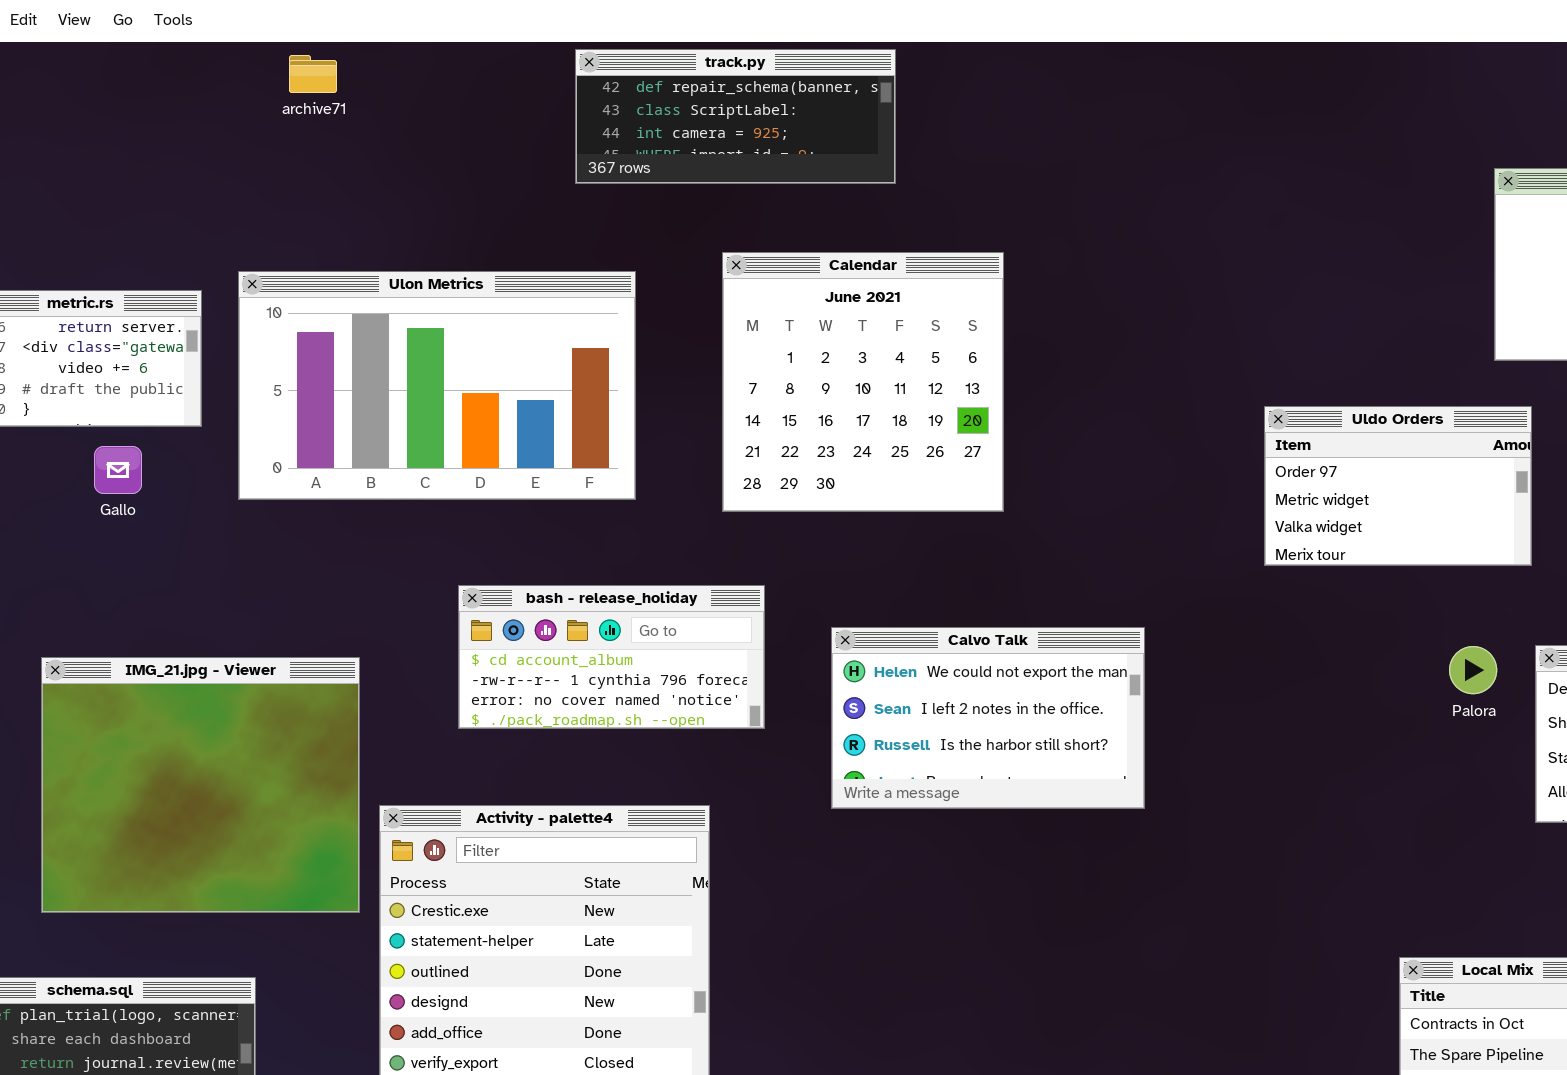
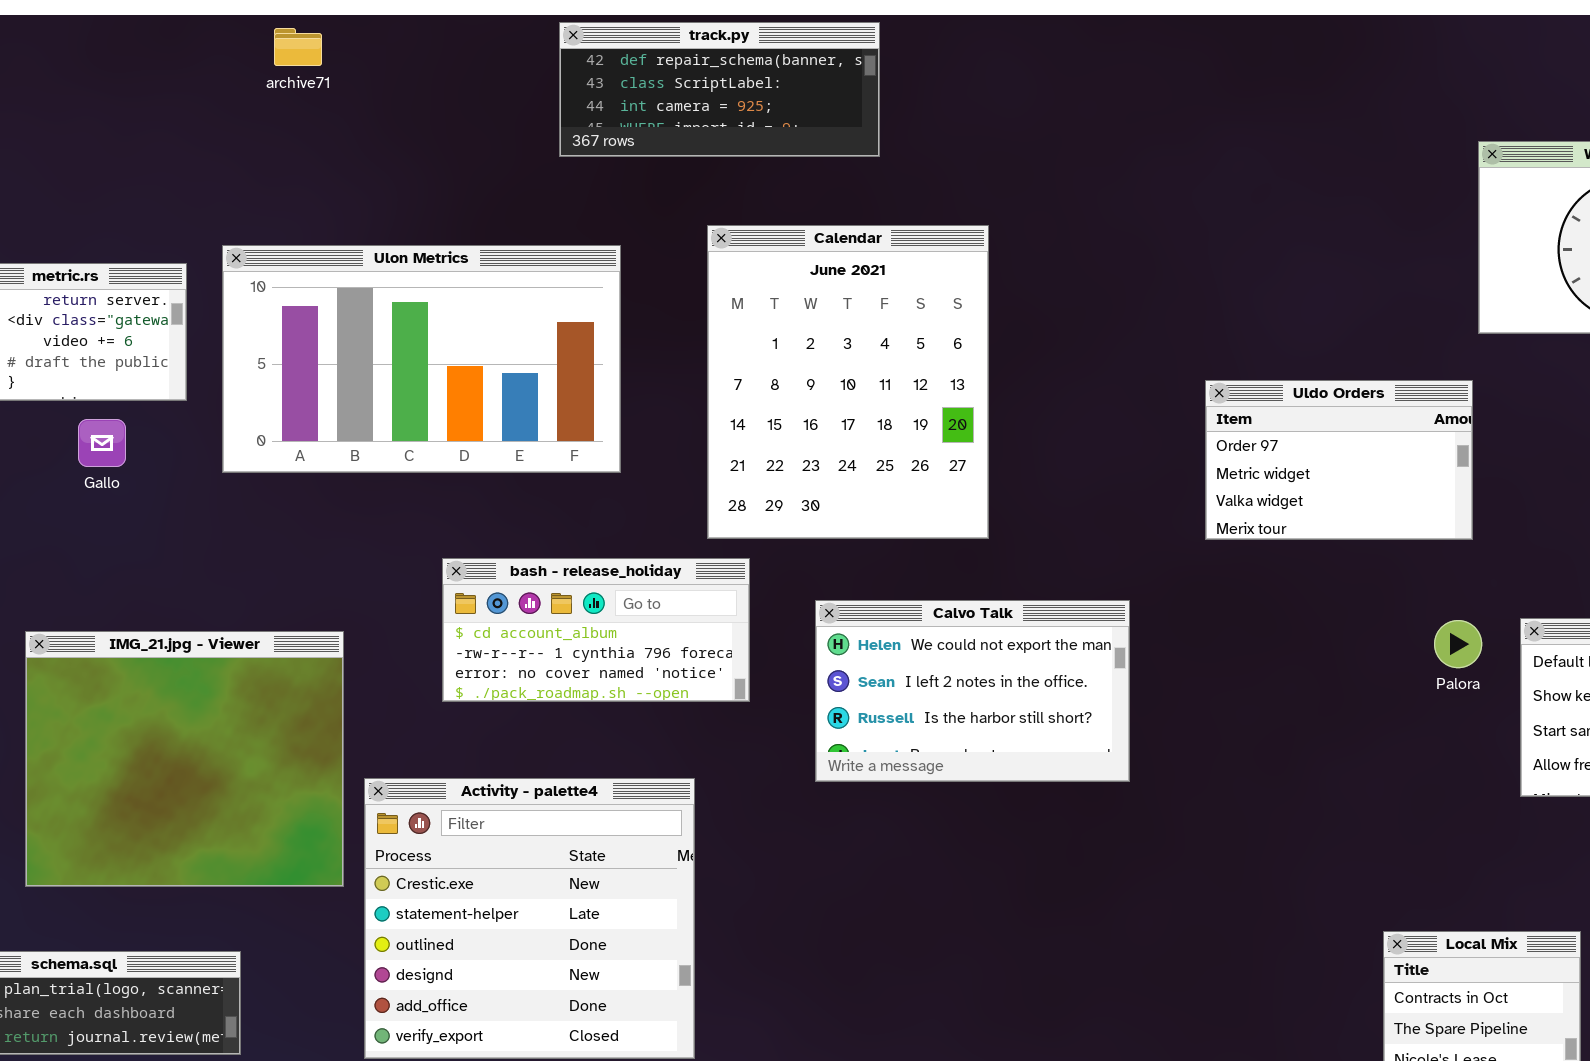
Calendar: [722,252,1004,512] -> [707,225,989,539], resized
Uldo Orders: [1264,406,1532,566] -> [1205,380,1473,540], moved

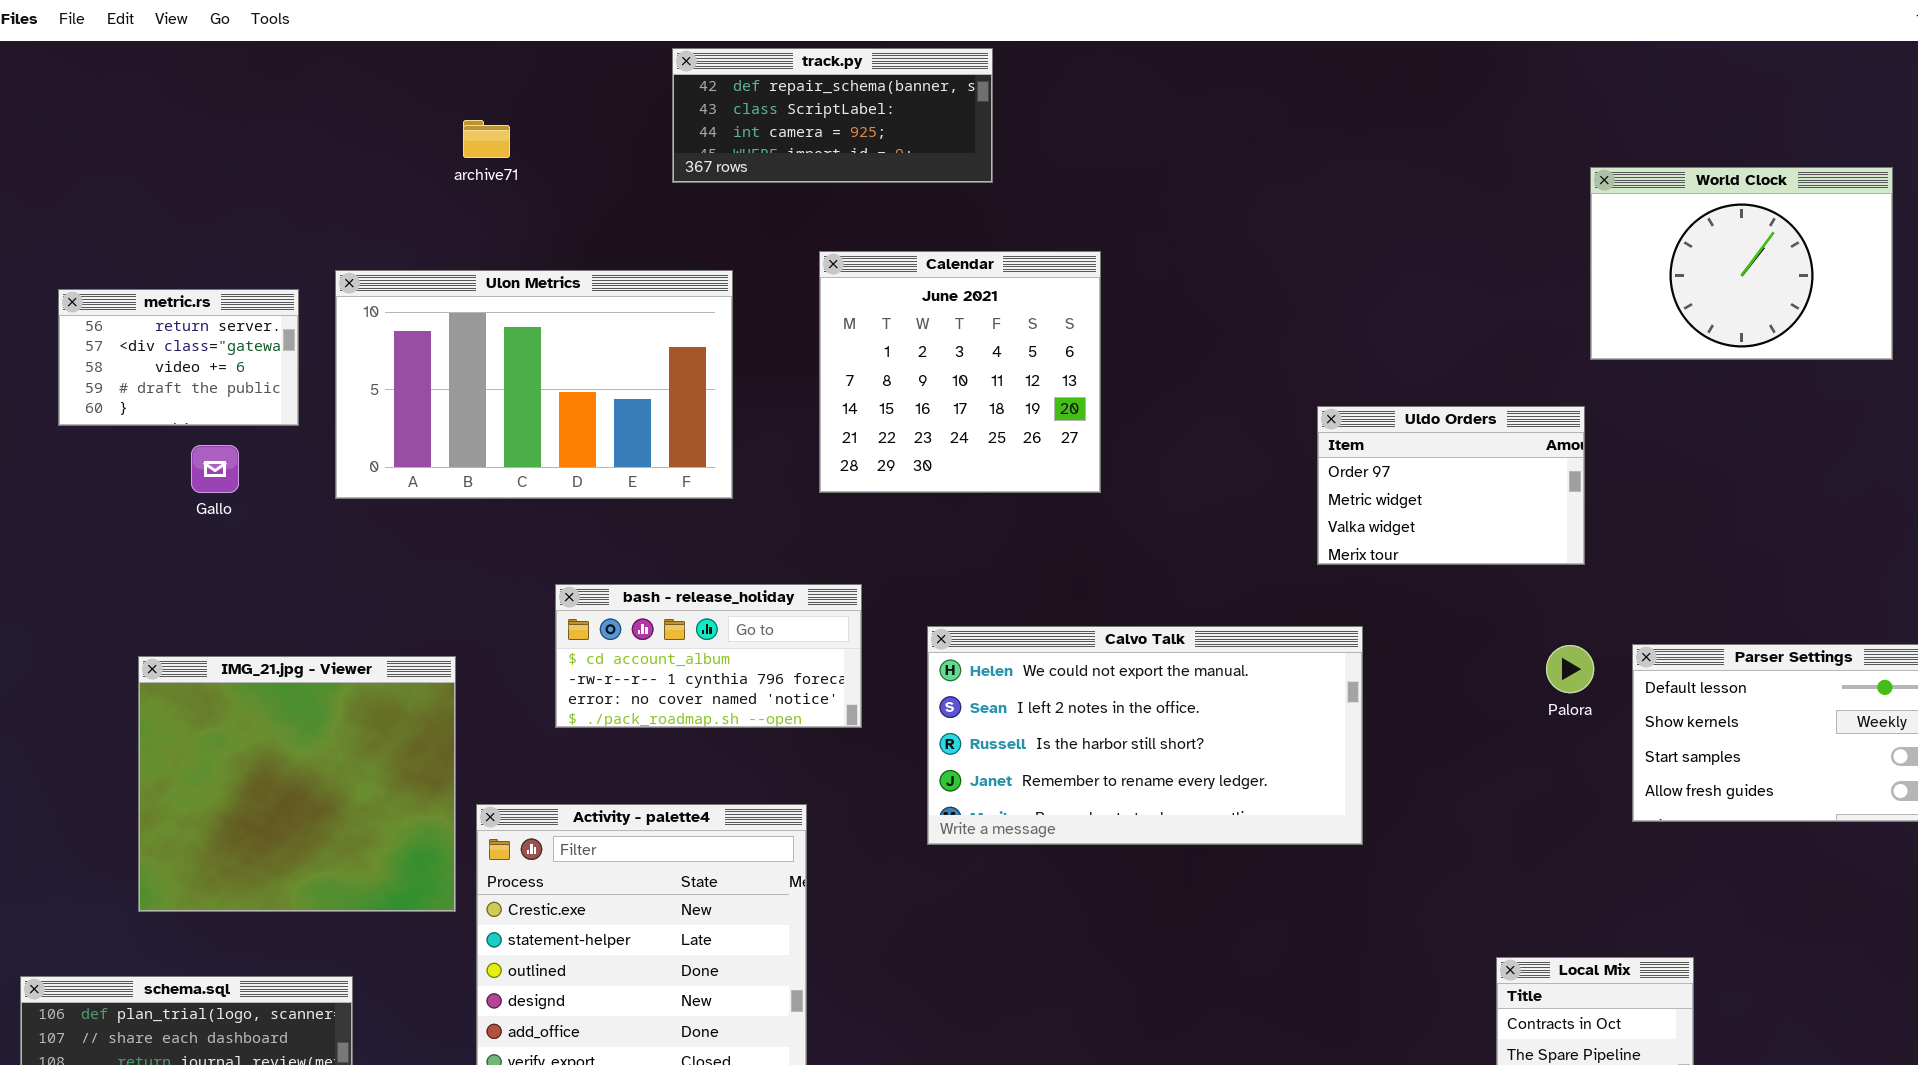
archive71: [274,28,322,66] -> [463,120,510,158], moved
Calendar: [707,225,989,539] -> [819,251,1101,493], resized
Calvo Talk: [815,600,1130,782] -> [927,626,1363,845], resized

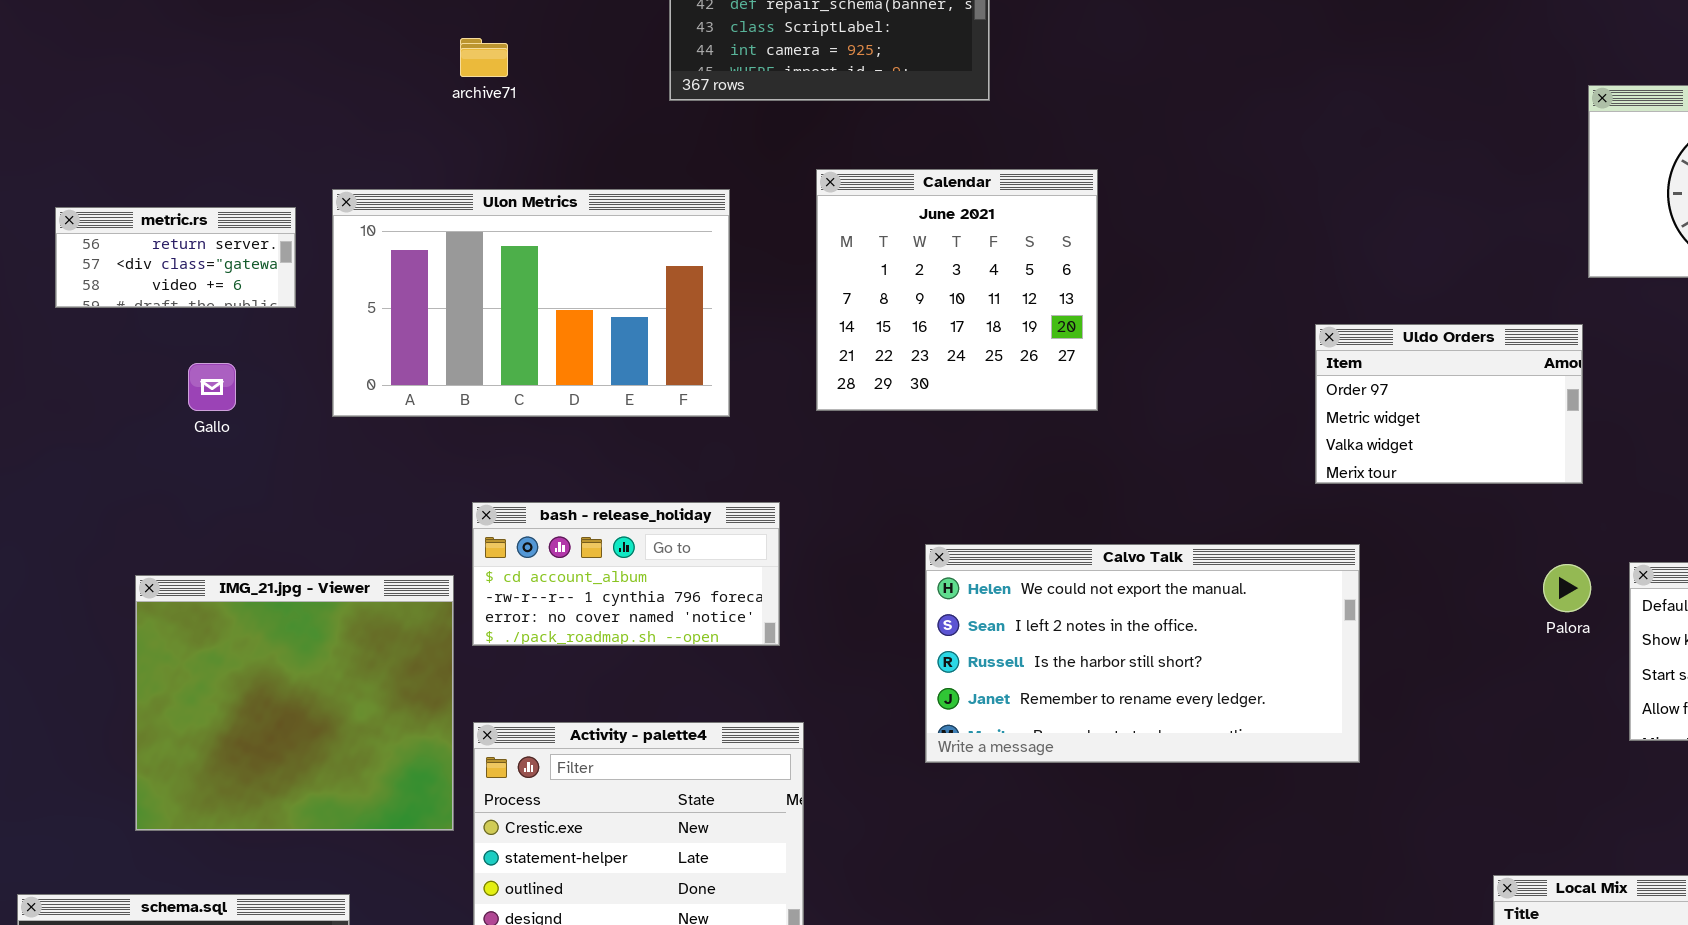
metric.rs: [58,289,299,426] -> [55,207,296,308], resized
bash - release_holiday: [555,584,862,728] -> [472,502,780,646], moved

